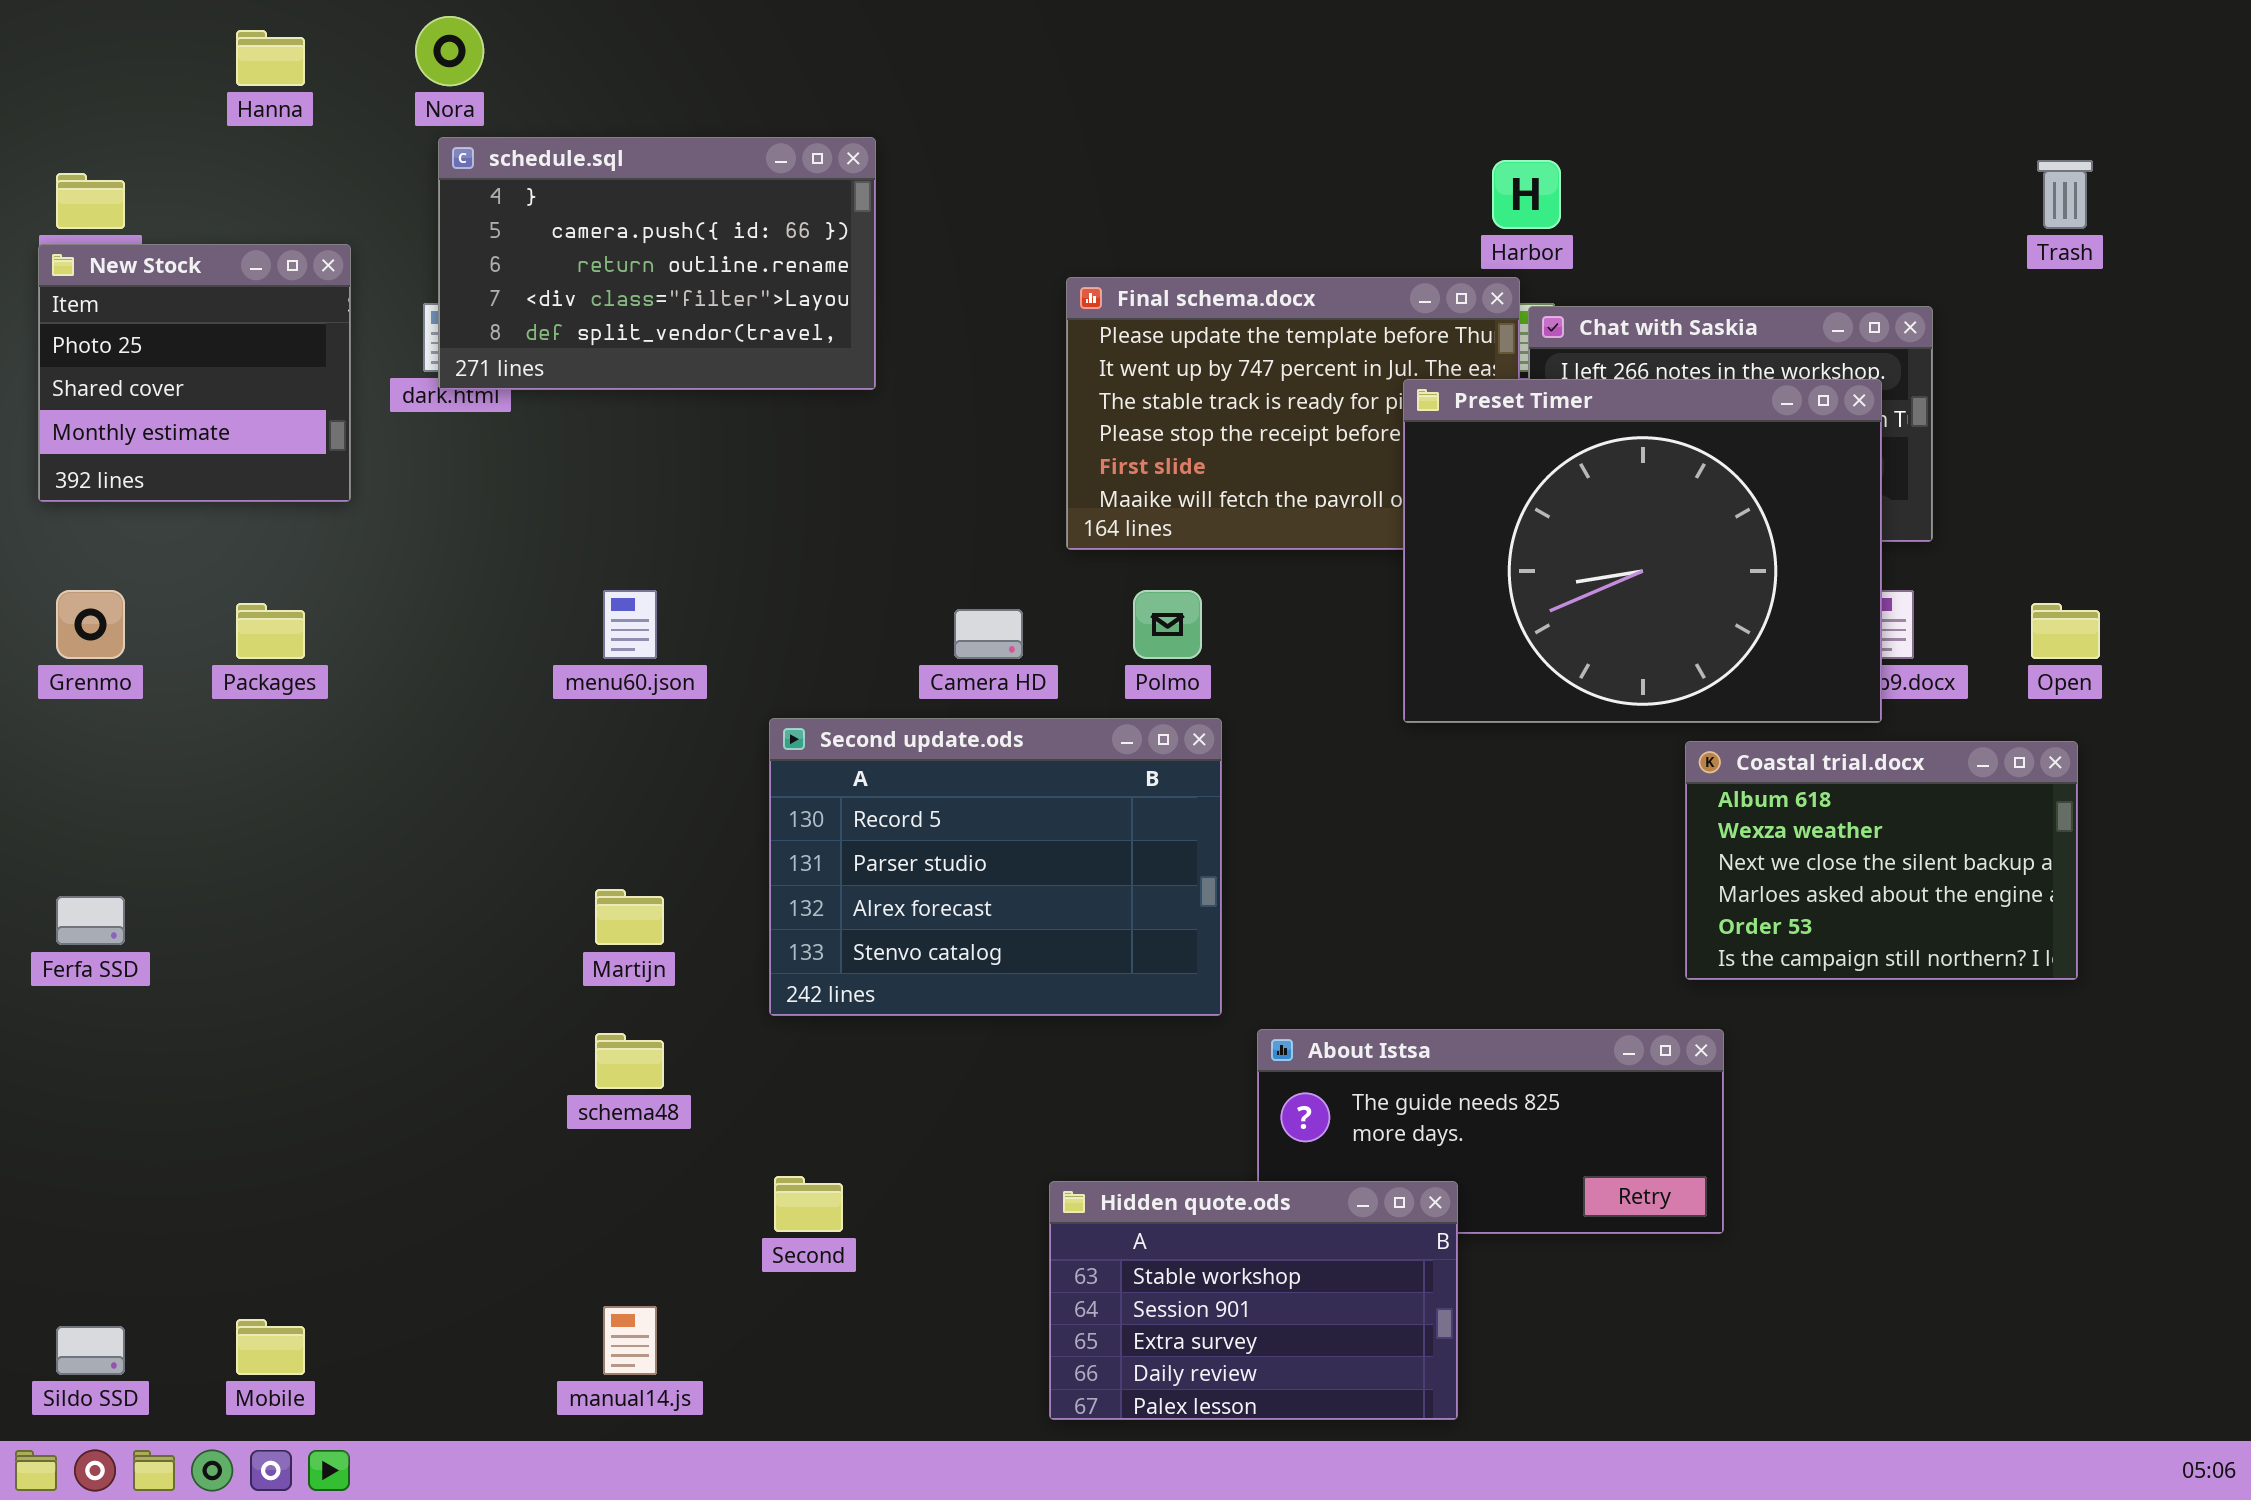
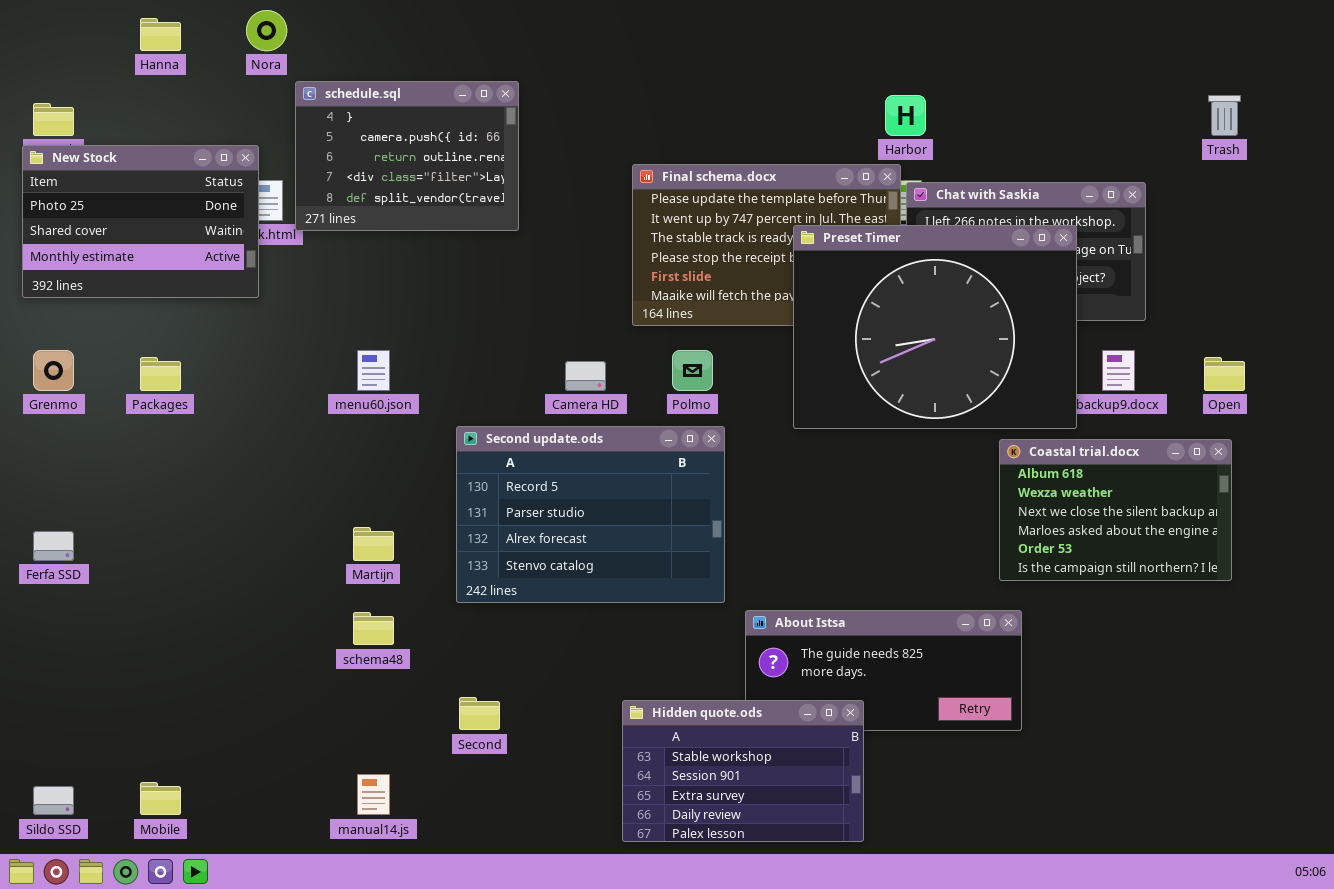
schedule.sql: [438,137,876,390] -> [295,81,519,231], resized
New Stock: [38,244,351,502] -> [22,145,259,298], resized
Preset Timer: [1403,379,1882,723] -> [793,225,1077,429], moved

